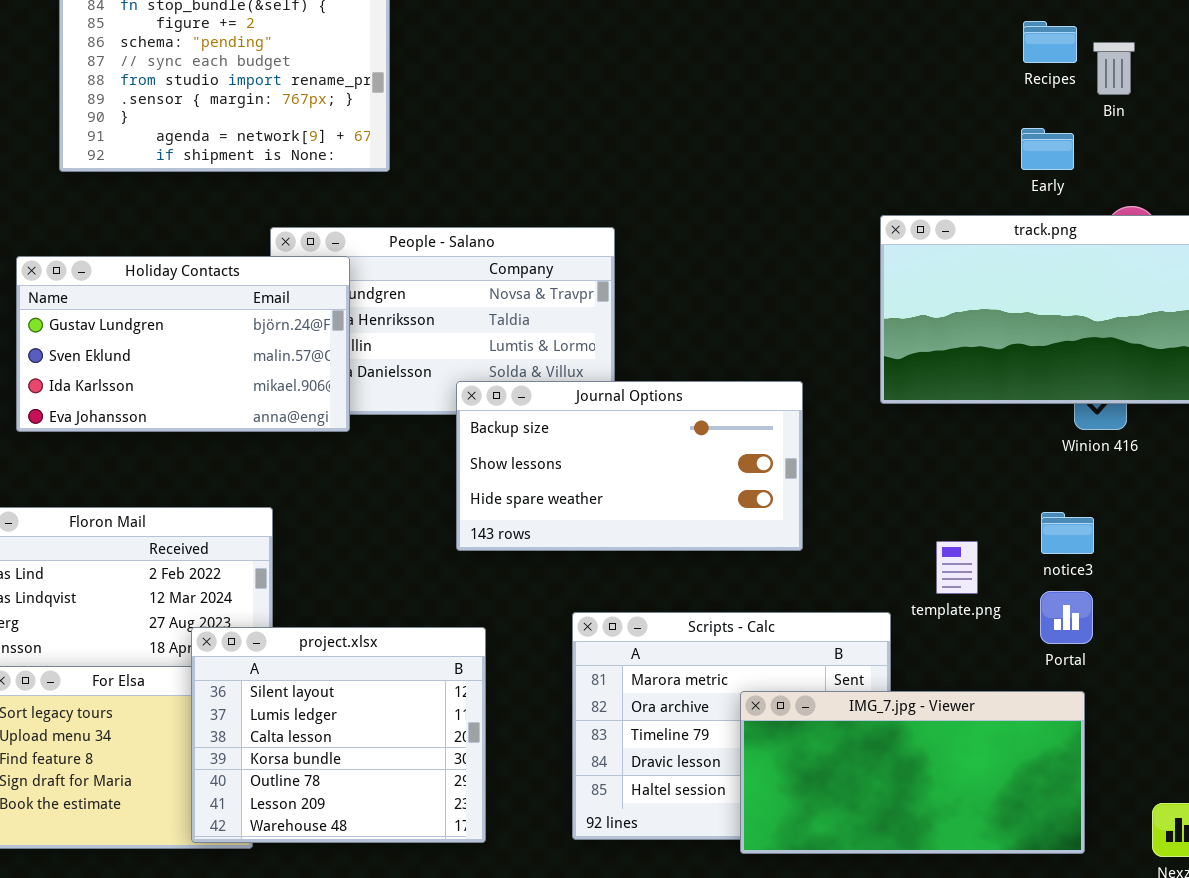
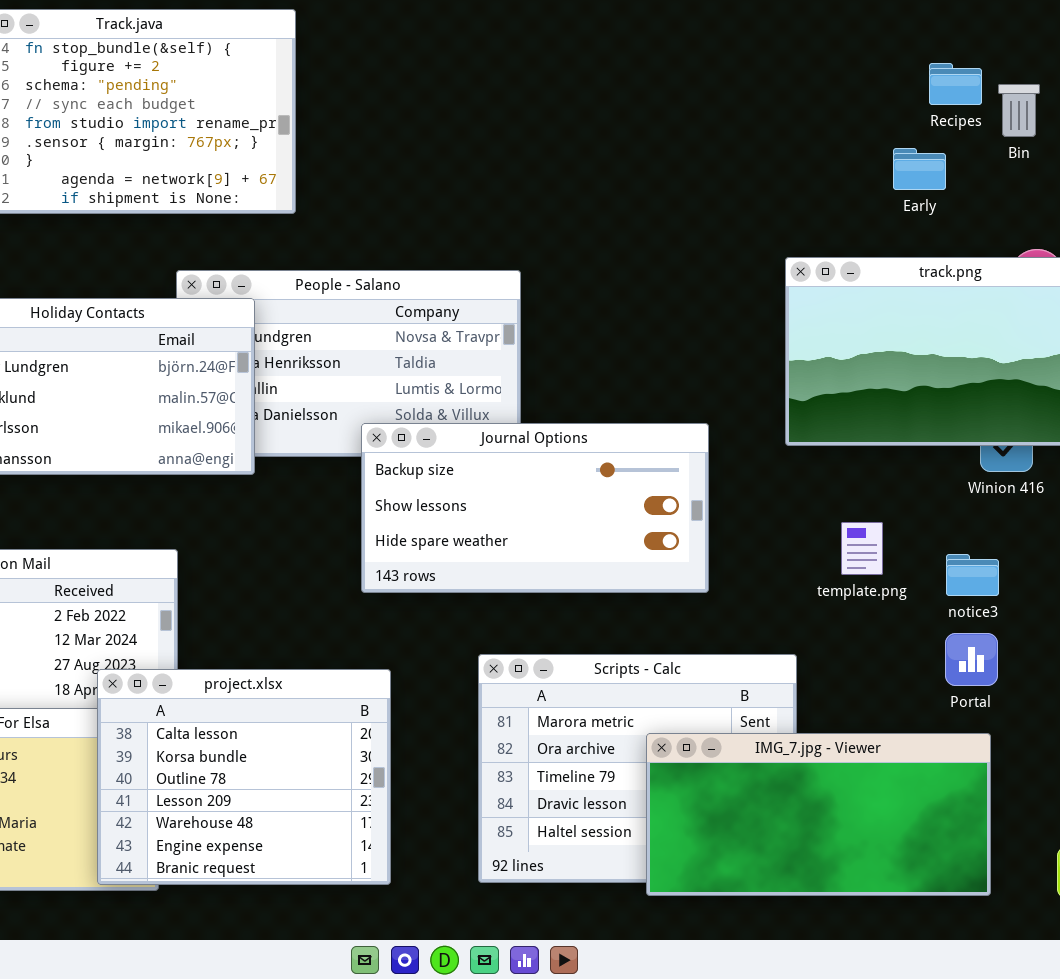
Early: [1021,128,1074,170] -> [893,148,946,190], moved
template.png: [936,541,978,594] -> [841,522,883,575], moved
project.xlsx: [191,627,486,843] -> [97,669,391,885], scrolled down 2 rows

